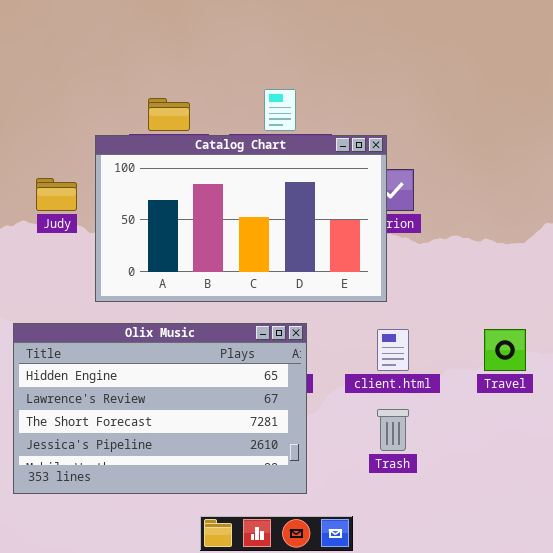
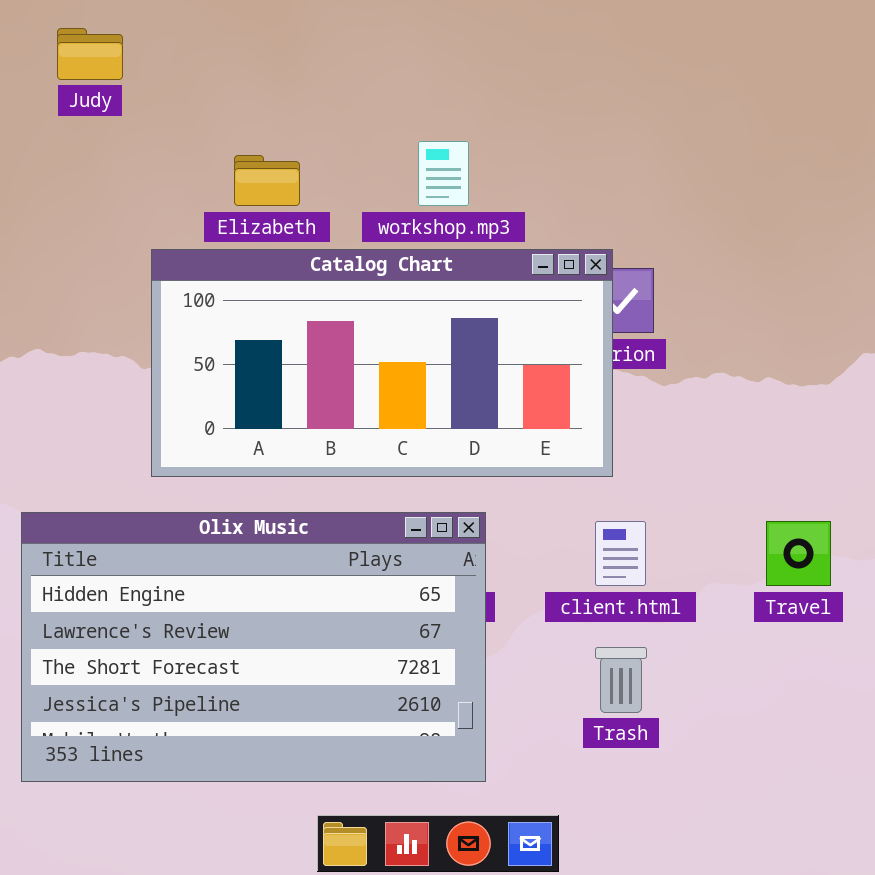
Catalog Chart: [95,135,387,302] -> [151,249,613,477], resized
Judy: [36,178,77,211] -> [57,28,123,80], moved

